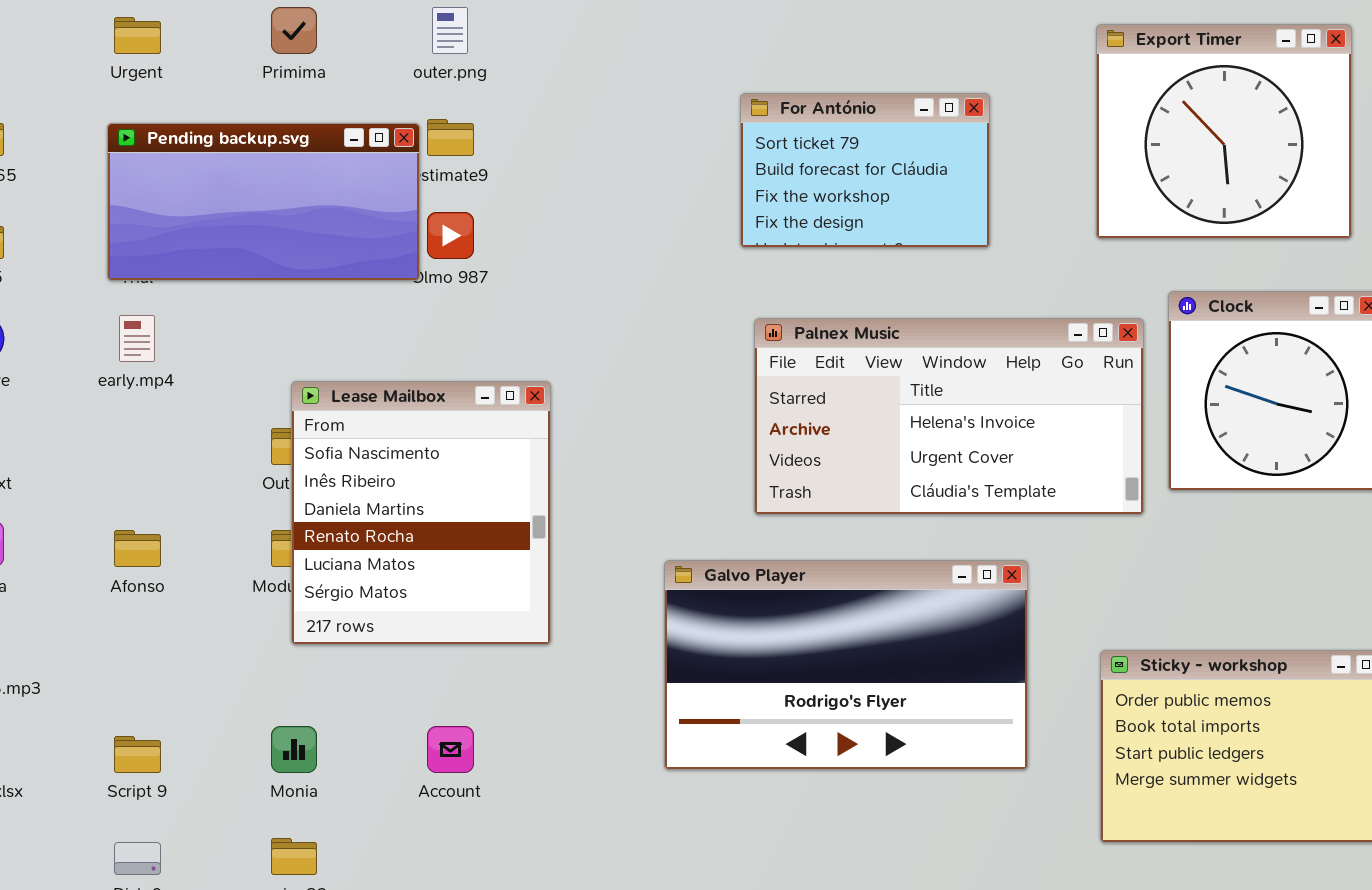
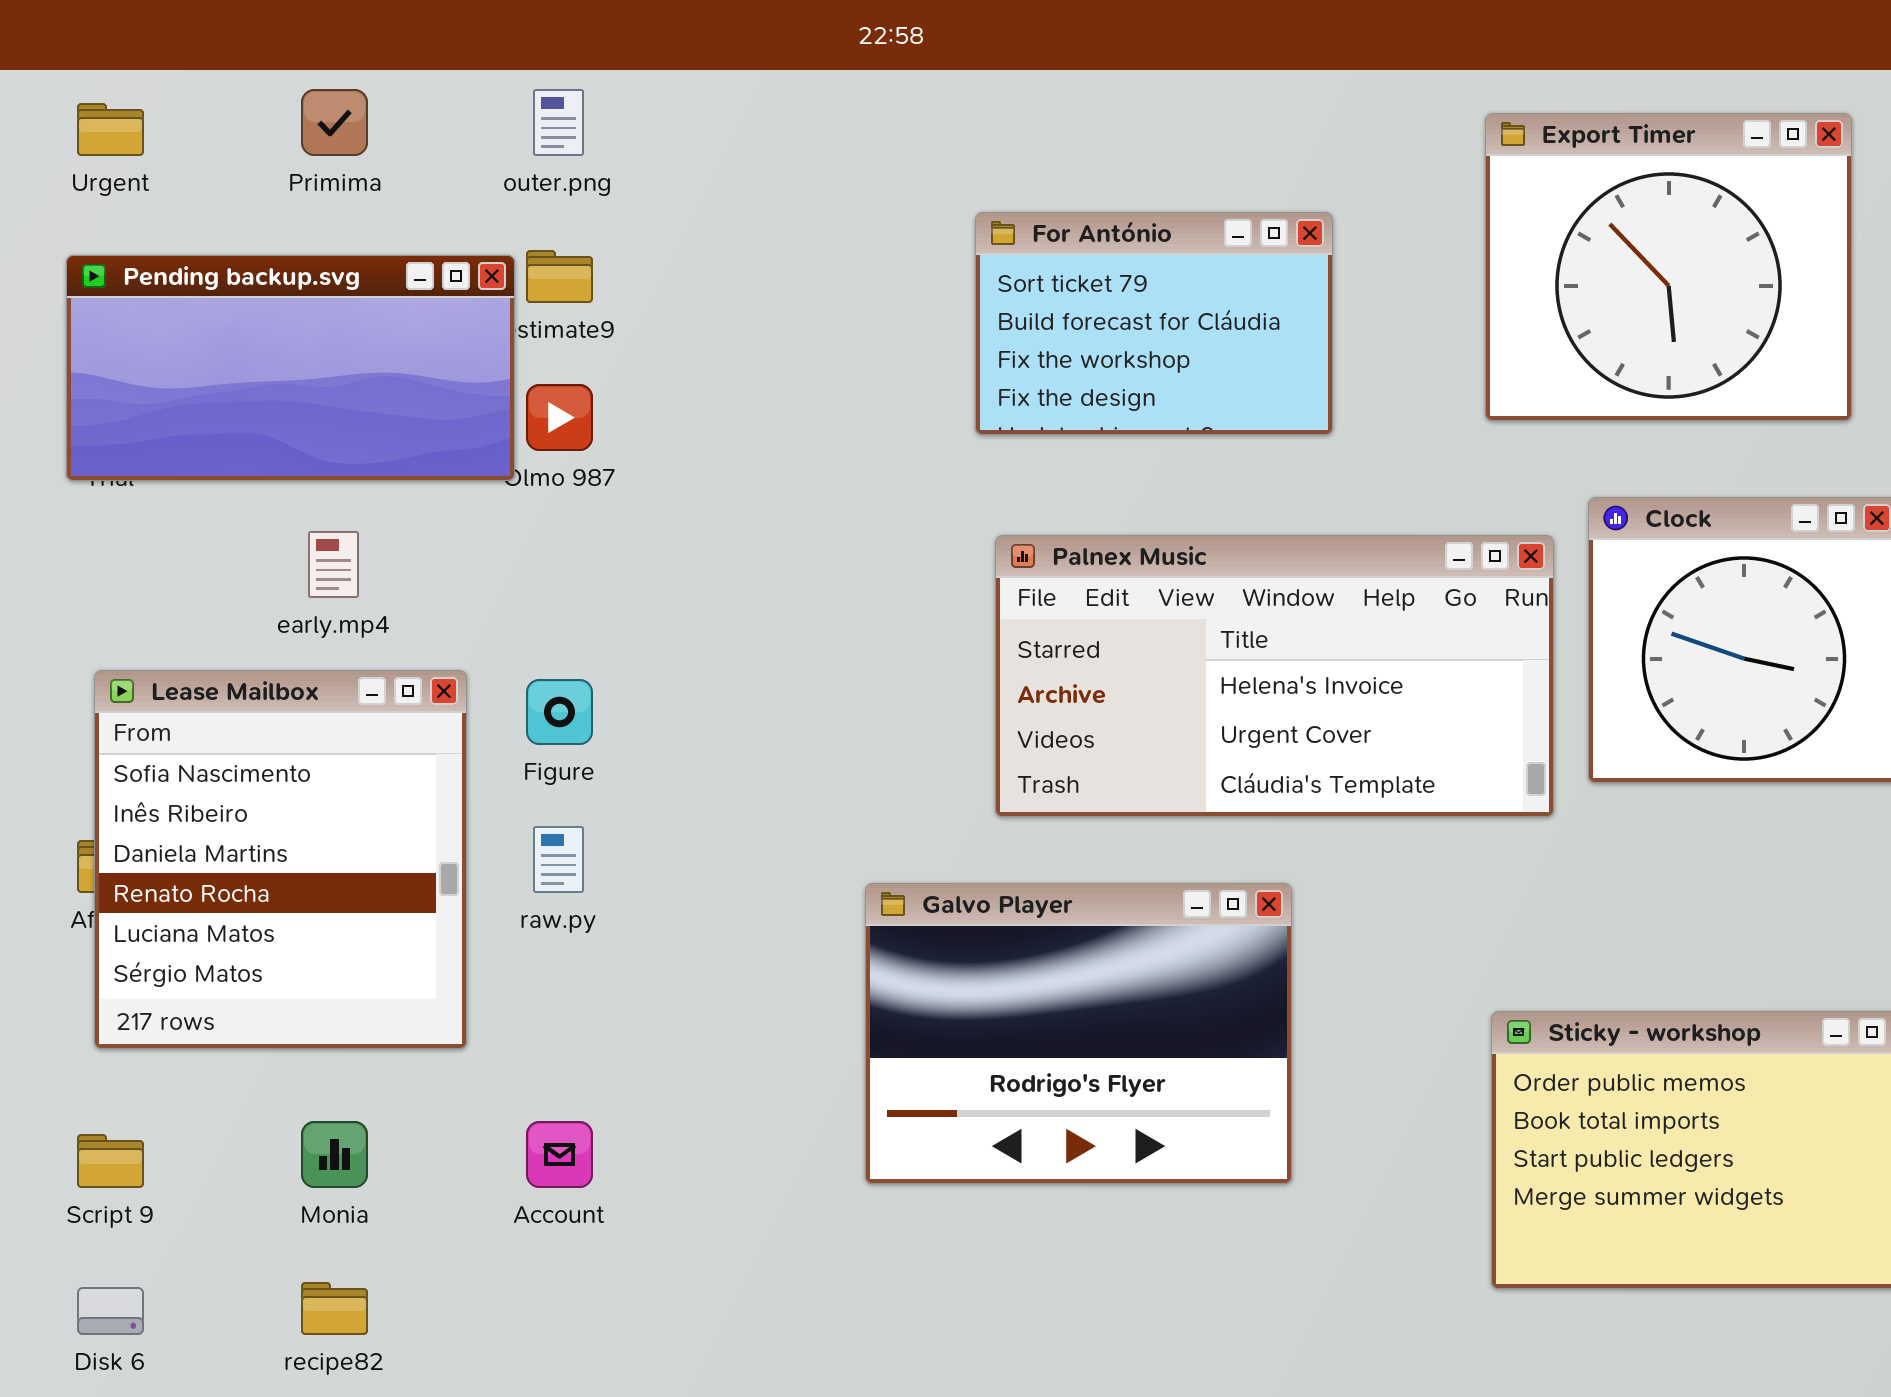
early.mp4: [119,315,155,362] -> [308,531,359,598], moved
Lease Mailbox: [291,381,551,645] -> [94,670,467,1049], moved
Galvo Player: [664,560,1028,770] -> [865,883,1292,1184], resized

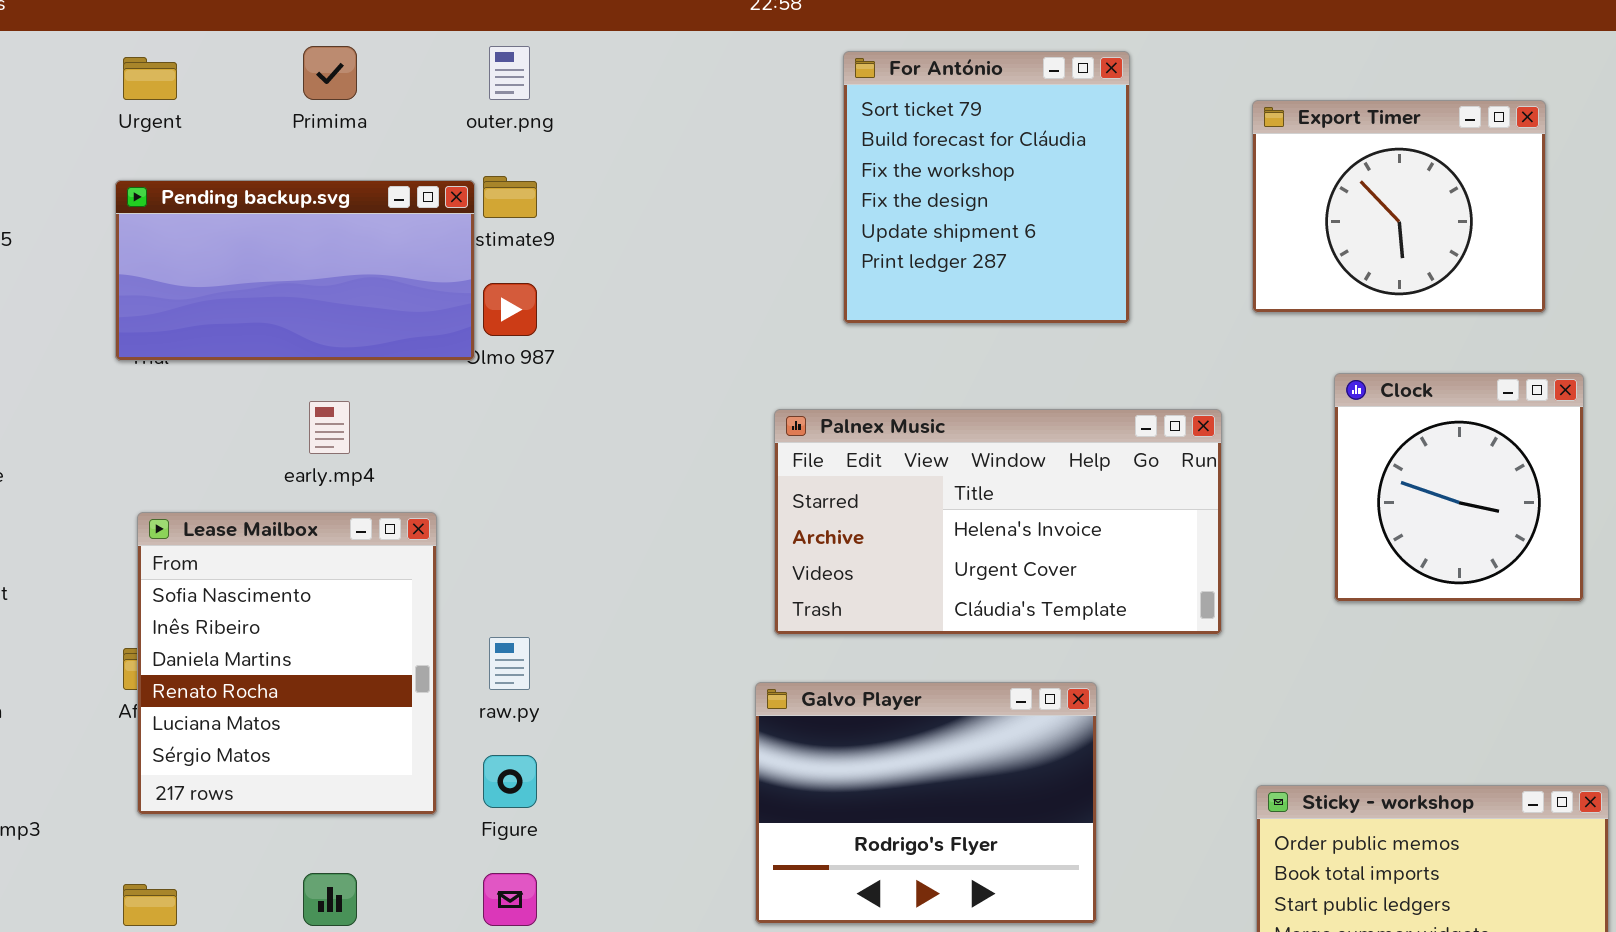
Export Timer: [1485,113,1852,421] -> [1252,100,1546,313], resized
For António: [975,212,1333,435] -> [843,51,1130,324], resized
Palnex Music: [995,535,1554,817] -> [774,409,1222,635], moved
Figure: [526,679,593,745] -> [483,755,537,808], moved

